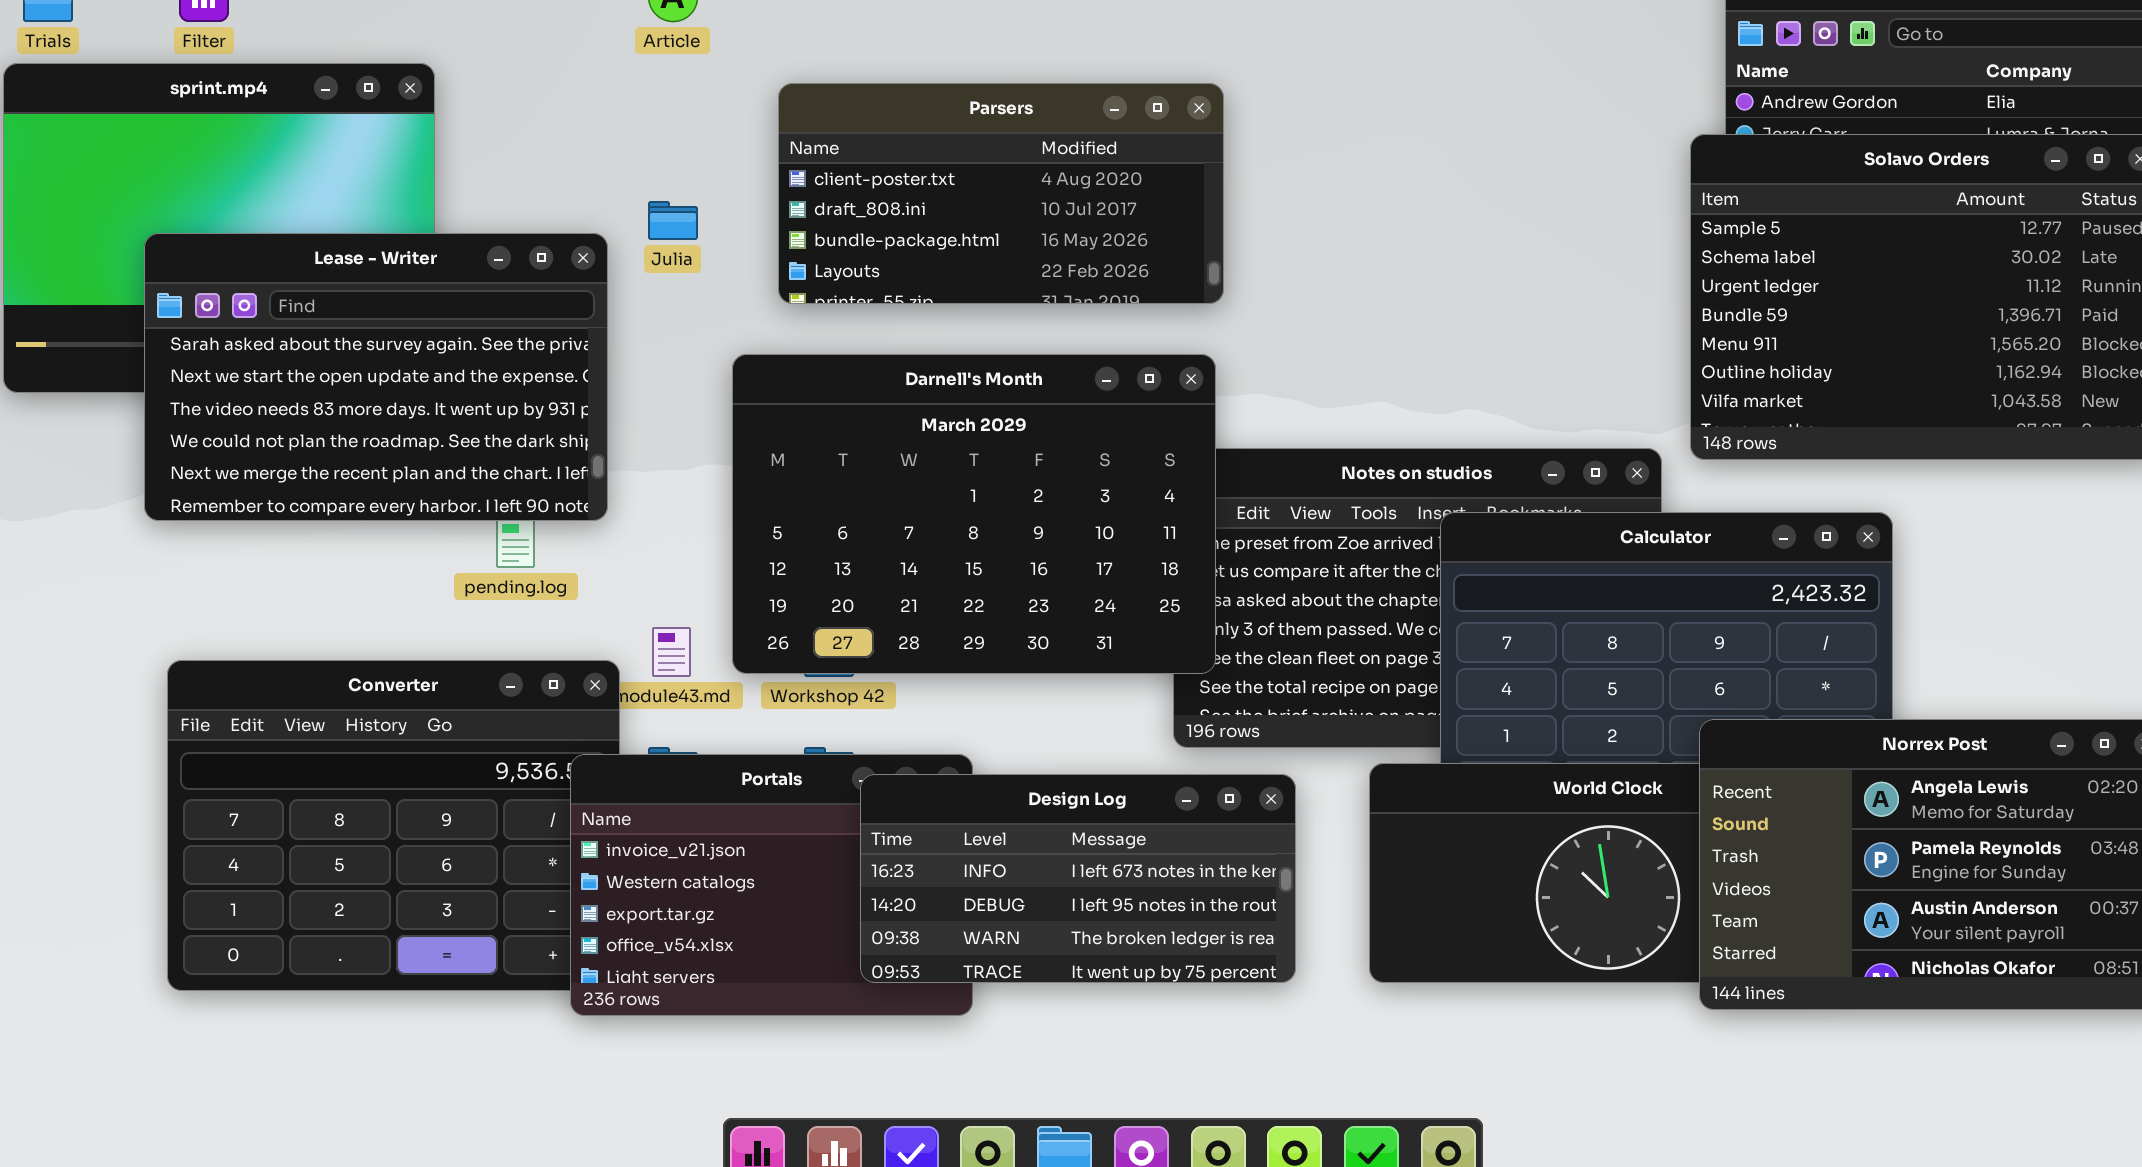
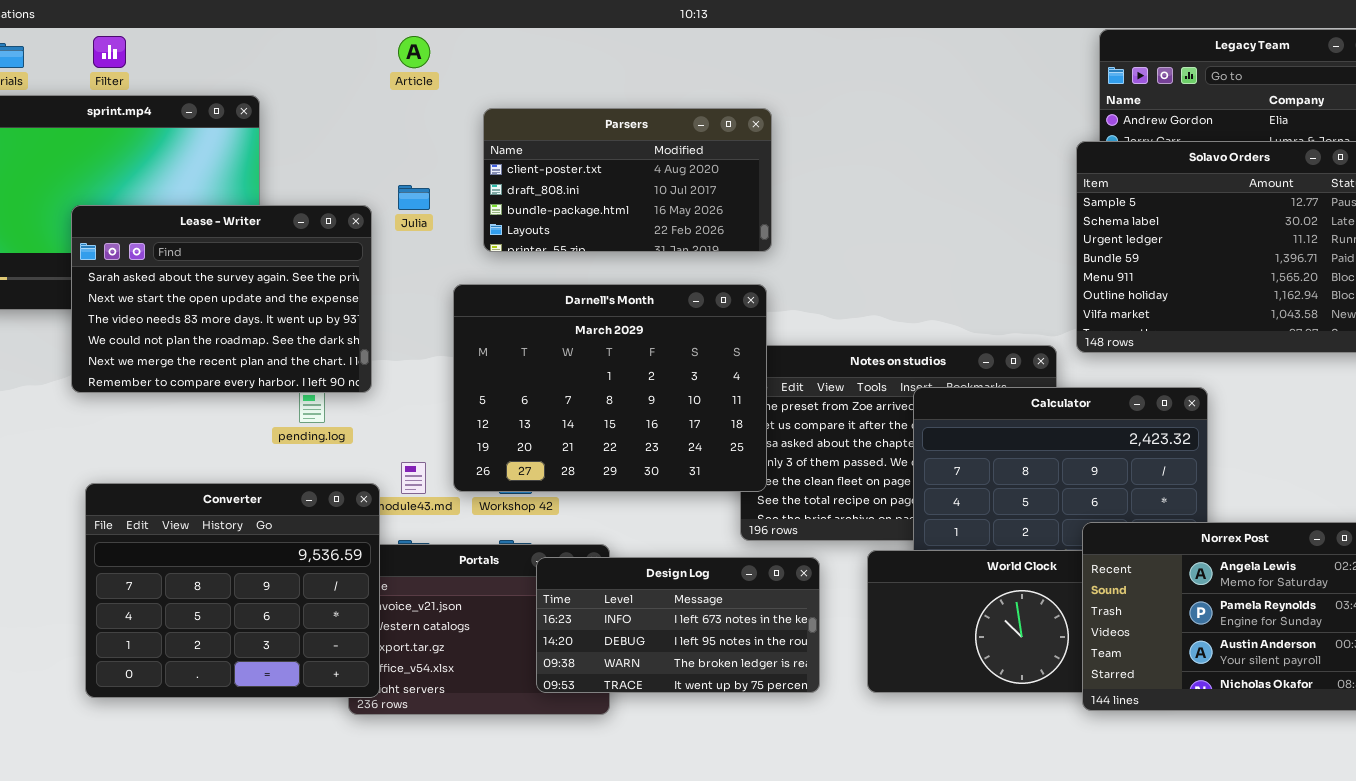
Converter: [167,660,620,991] -> [85,483,380,698], raised

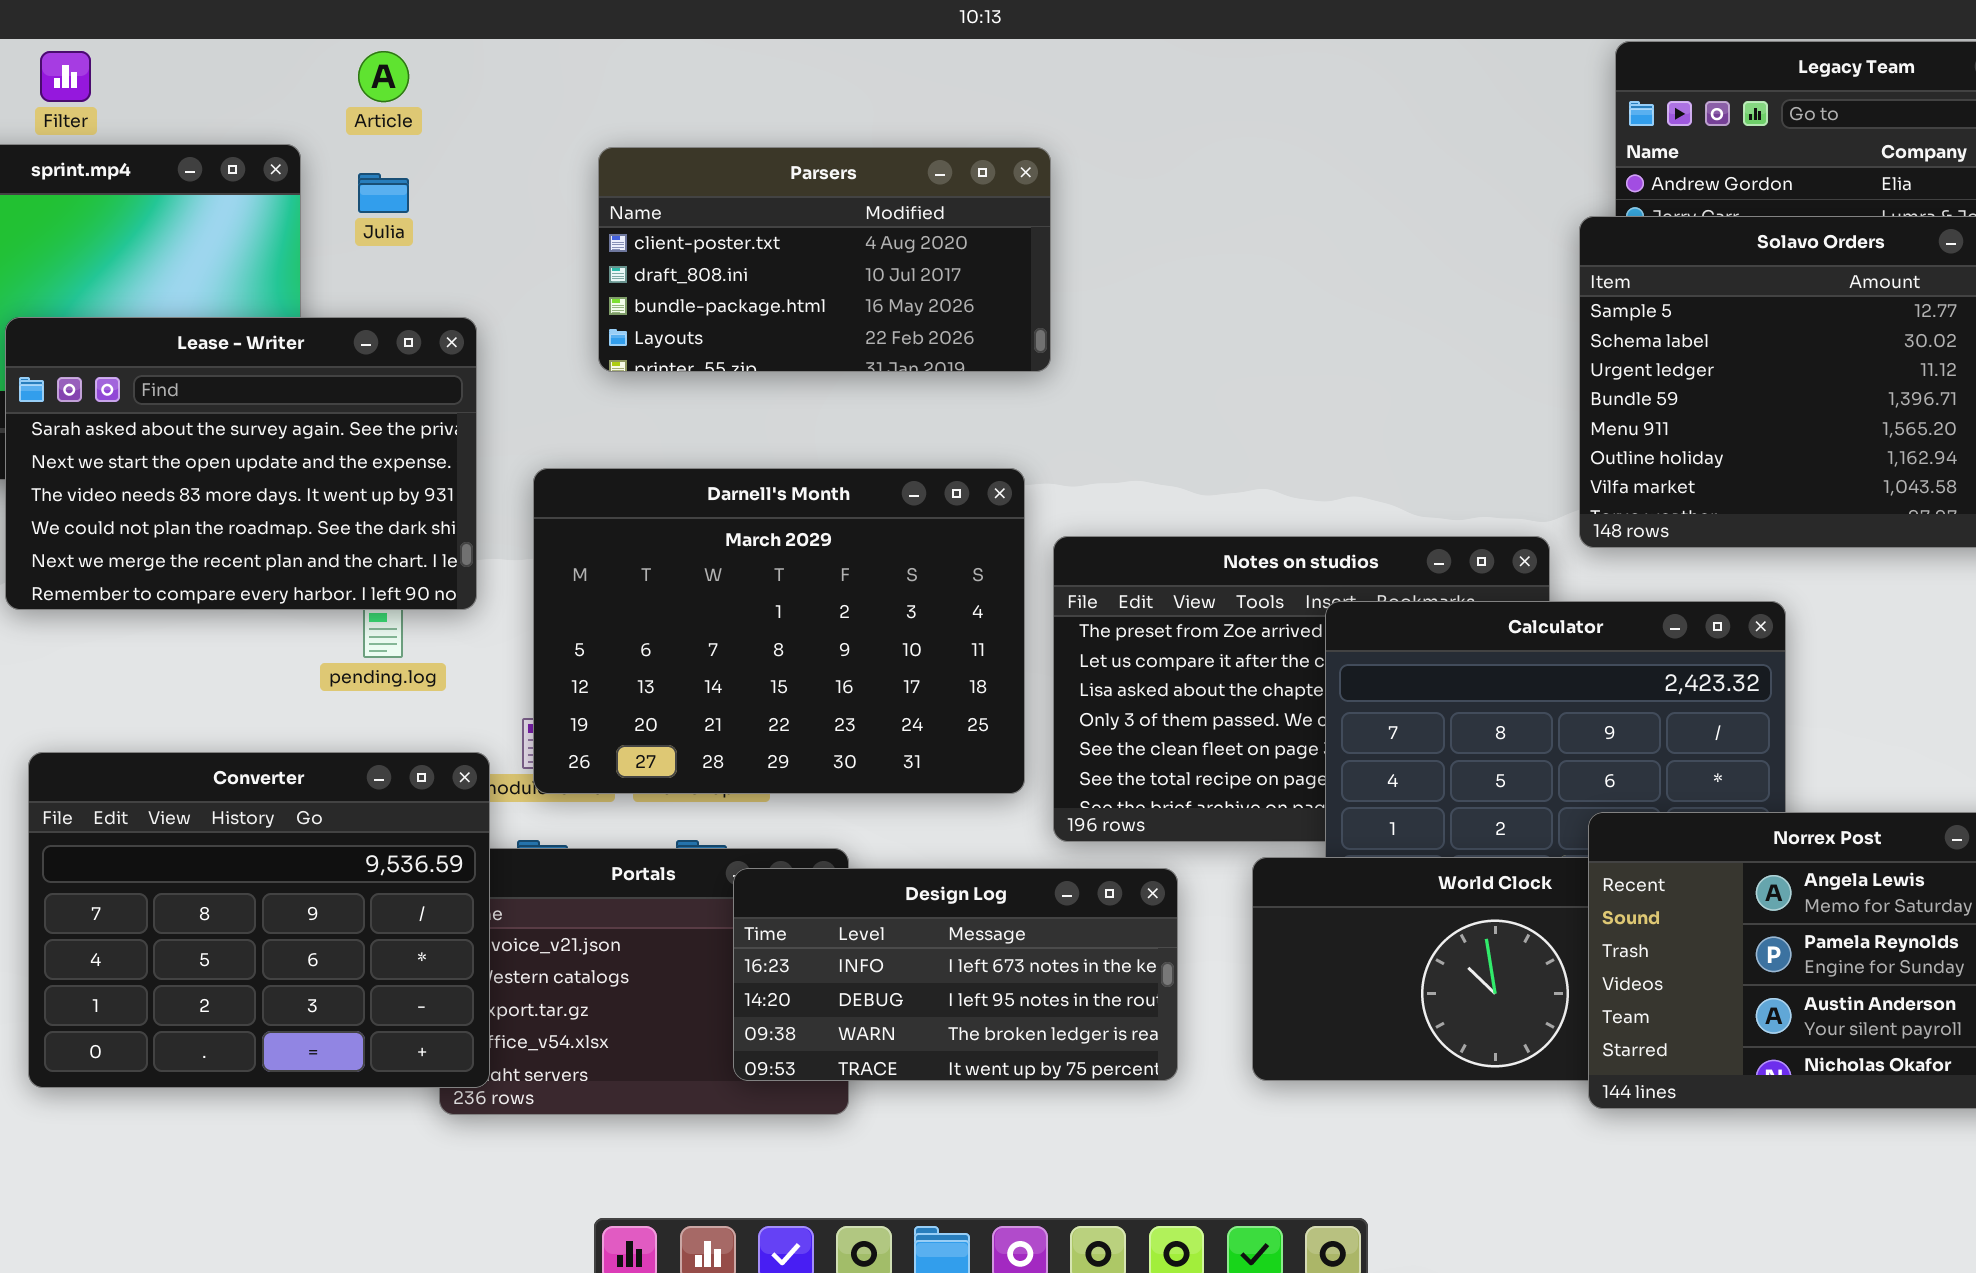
Article: [398,36,430,68] -> [358,51,409,102], moved
Parsers: [483,108,772,252] -> [598,147,1051,372], moved
Julia: [398,185,430,210] -> [358,173,409,213], moved
Darnell's Month: [453,284,767,492] -> [533,468,1025,794], moved

